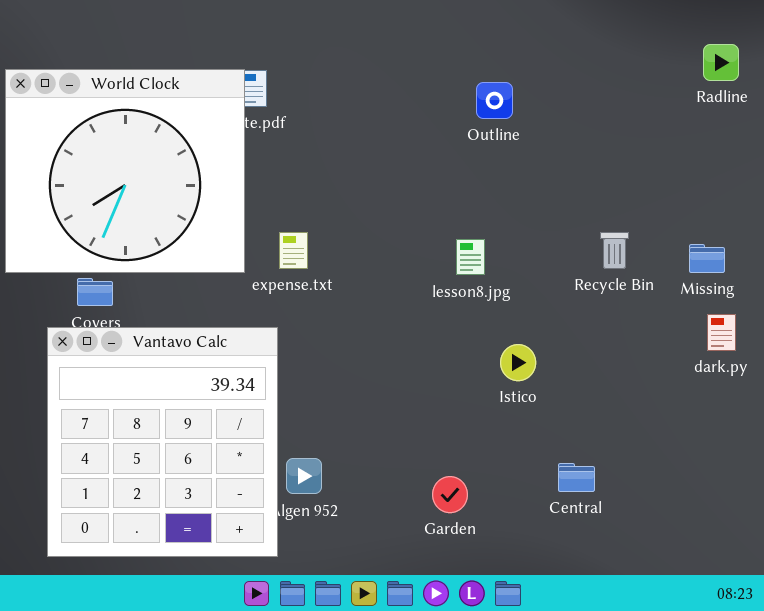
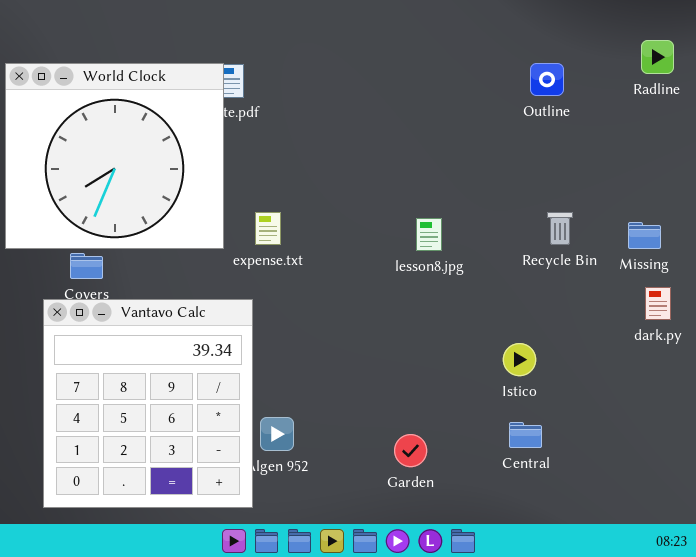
Outline: [476,82,513,119] -> [530,63,564,96], moved
Istico: [500,344,536,381] -> [503,343,536,376], moved

